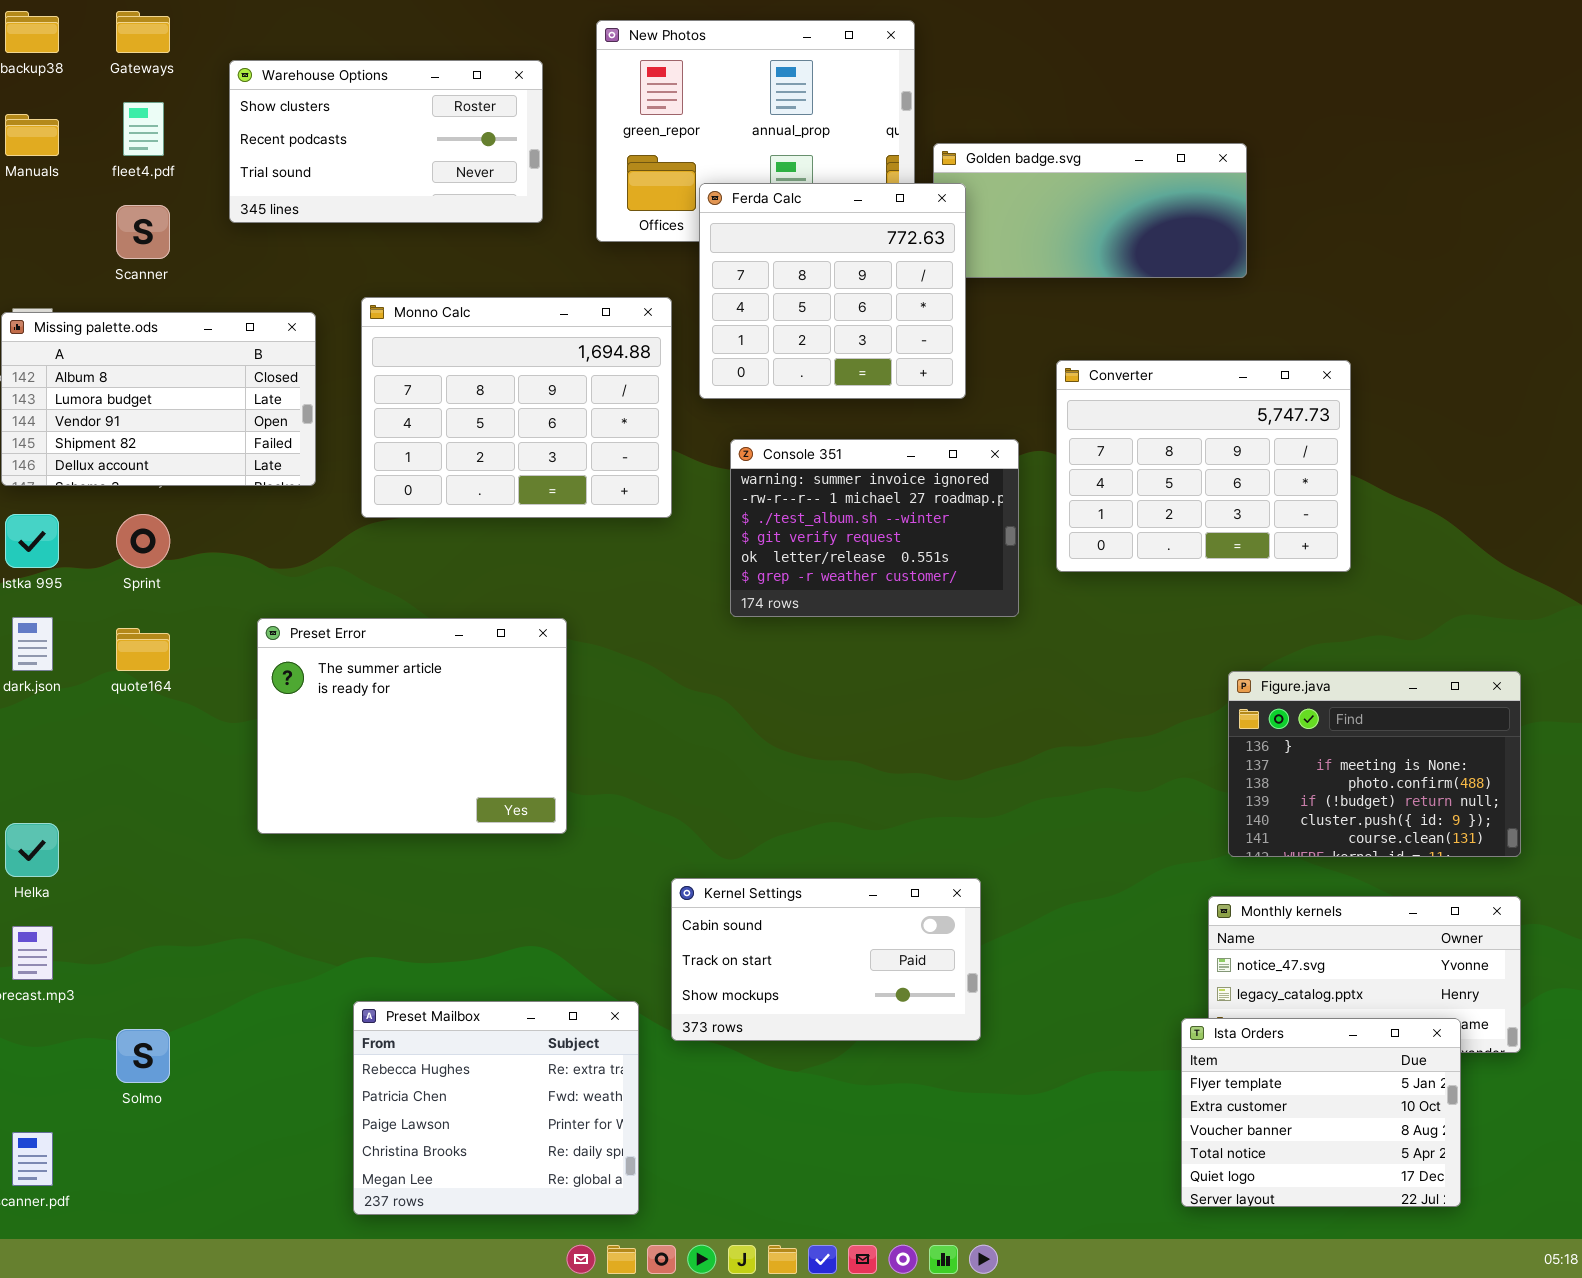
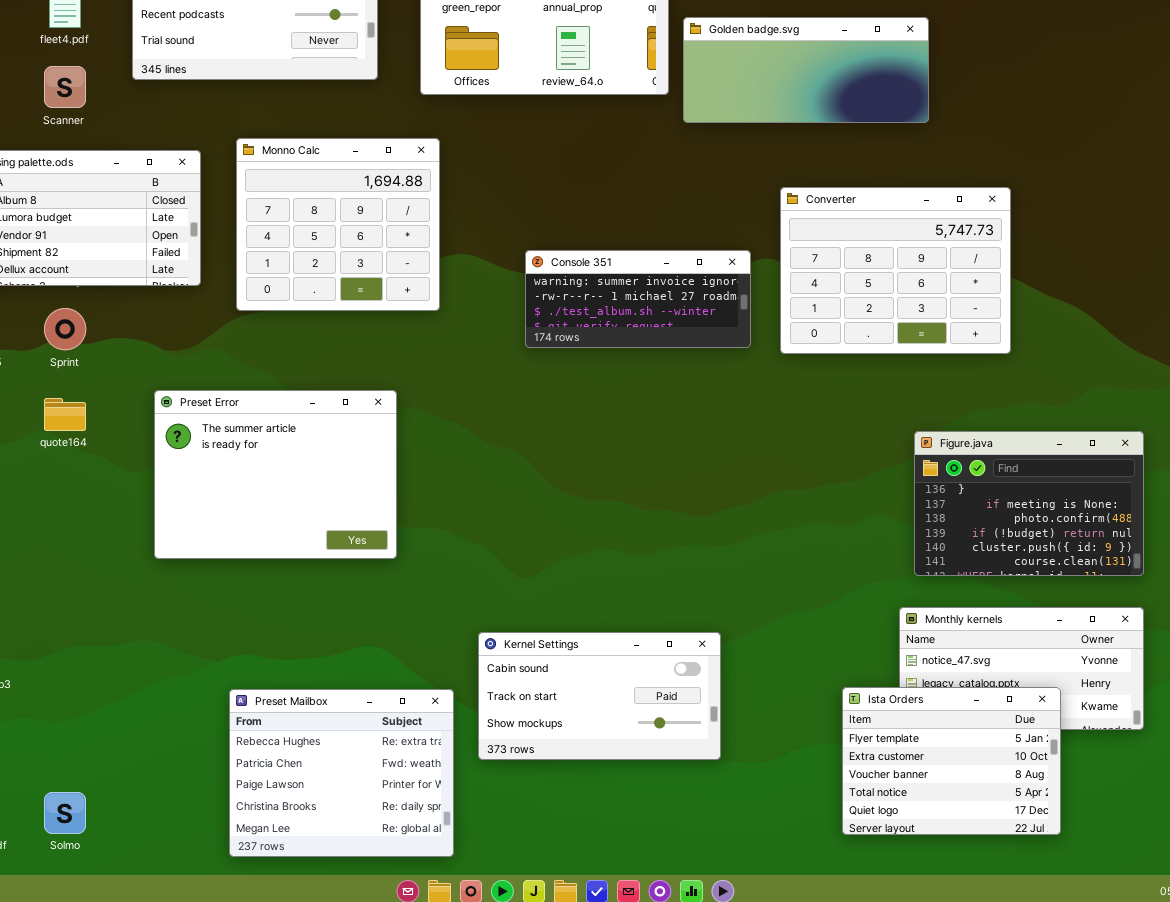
Ferda Calc: [699,183,966,399] -> none, closed
Monno Calc: [361,297,672,518] -> [236,138,440,311], resized
Console 351: [730,439,1019,617] -> [525,250,751,348], resized
Kernel Settings: [671,878,981,1041] -> [478,632,721,760], moved
Ista Orders: [1181,1018,1461,1207] -> [842,687,1061,835], moved
Solmo: [116,1029,170,1083] -> [44,792,86,834], moved

